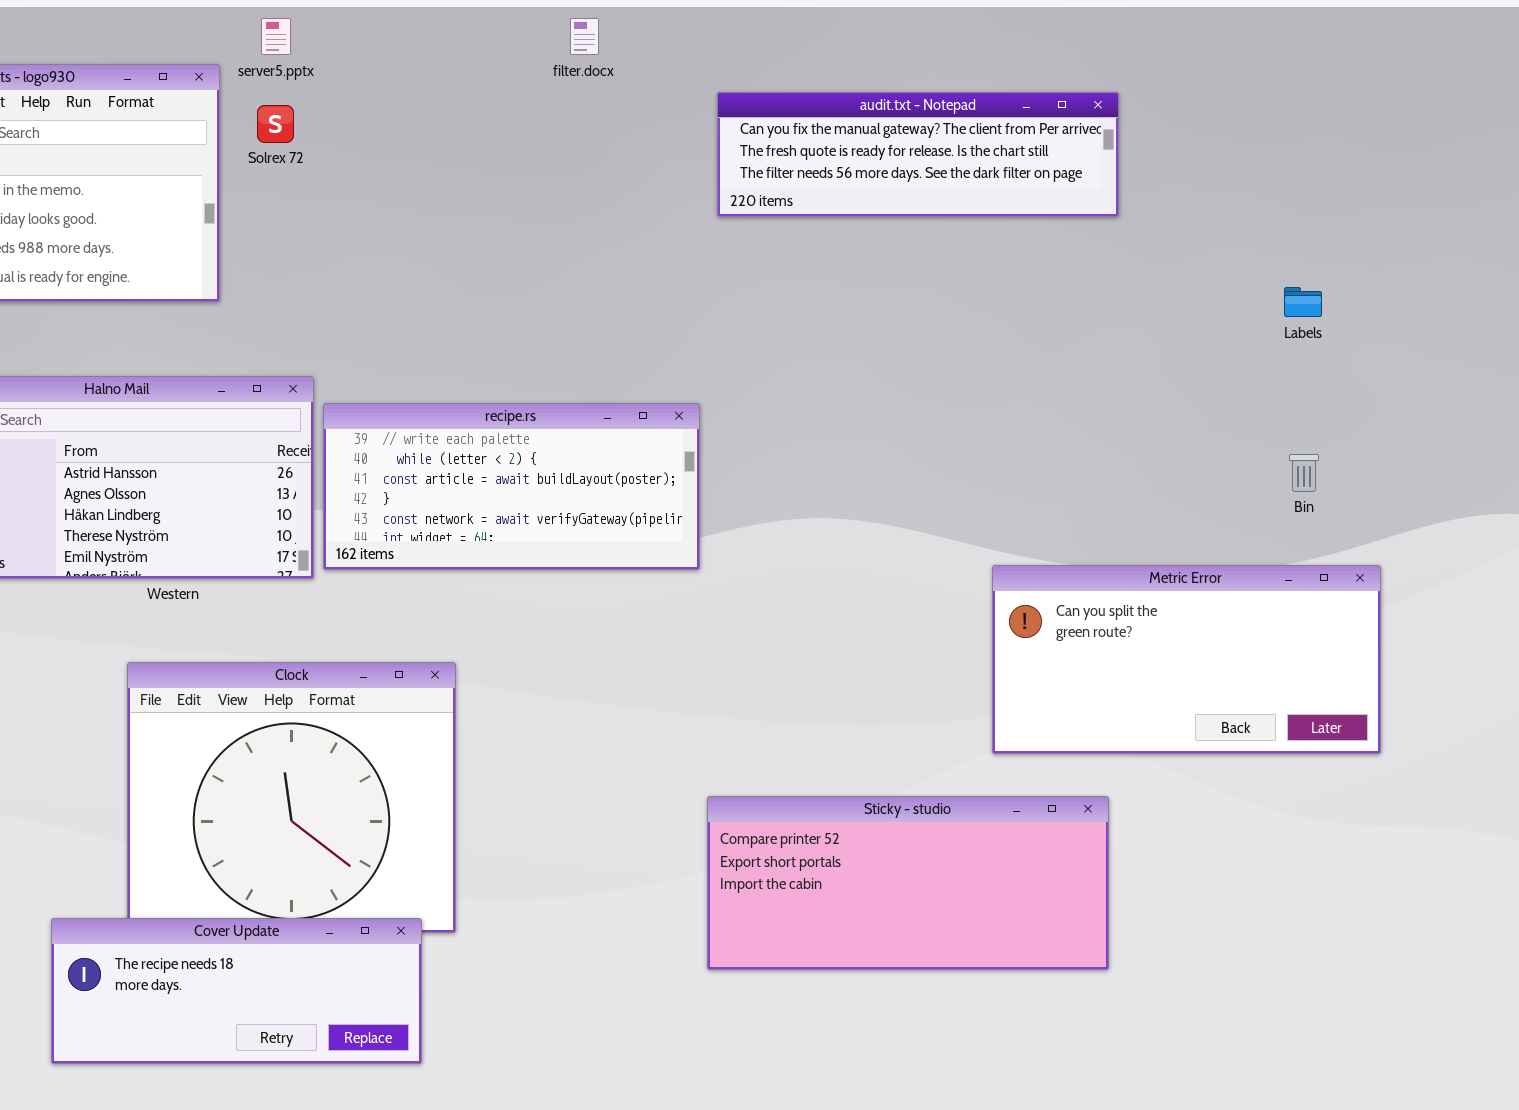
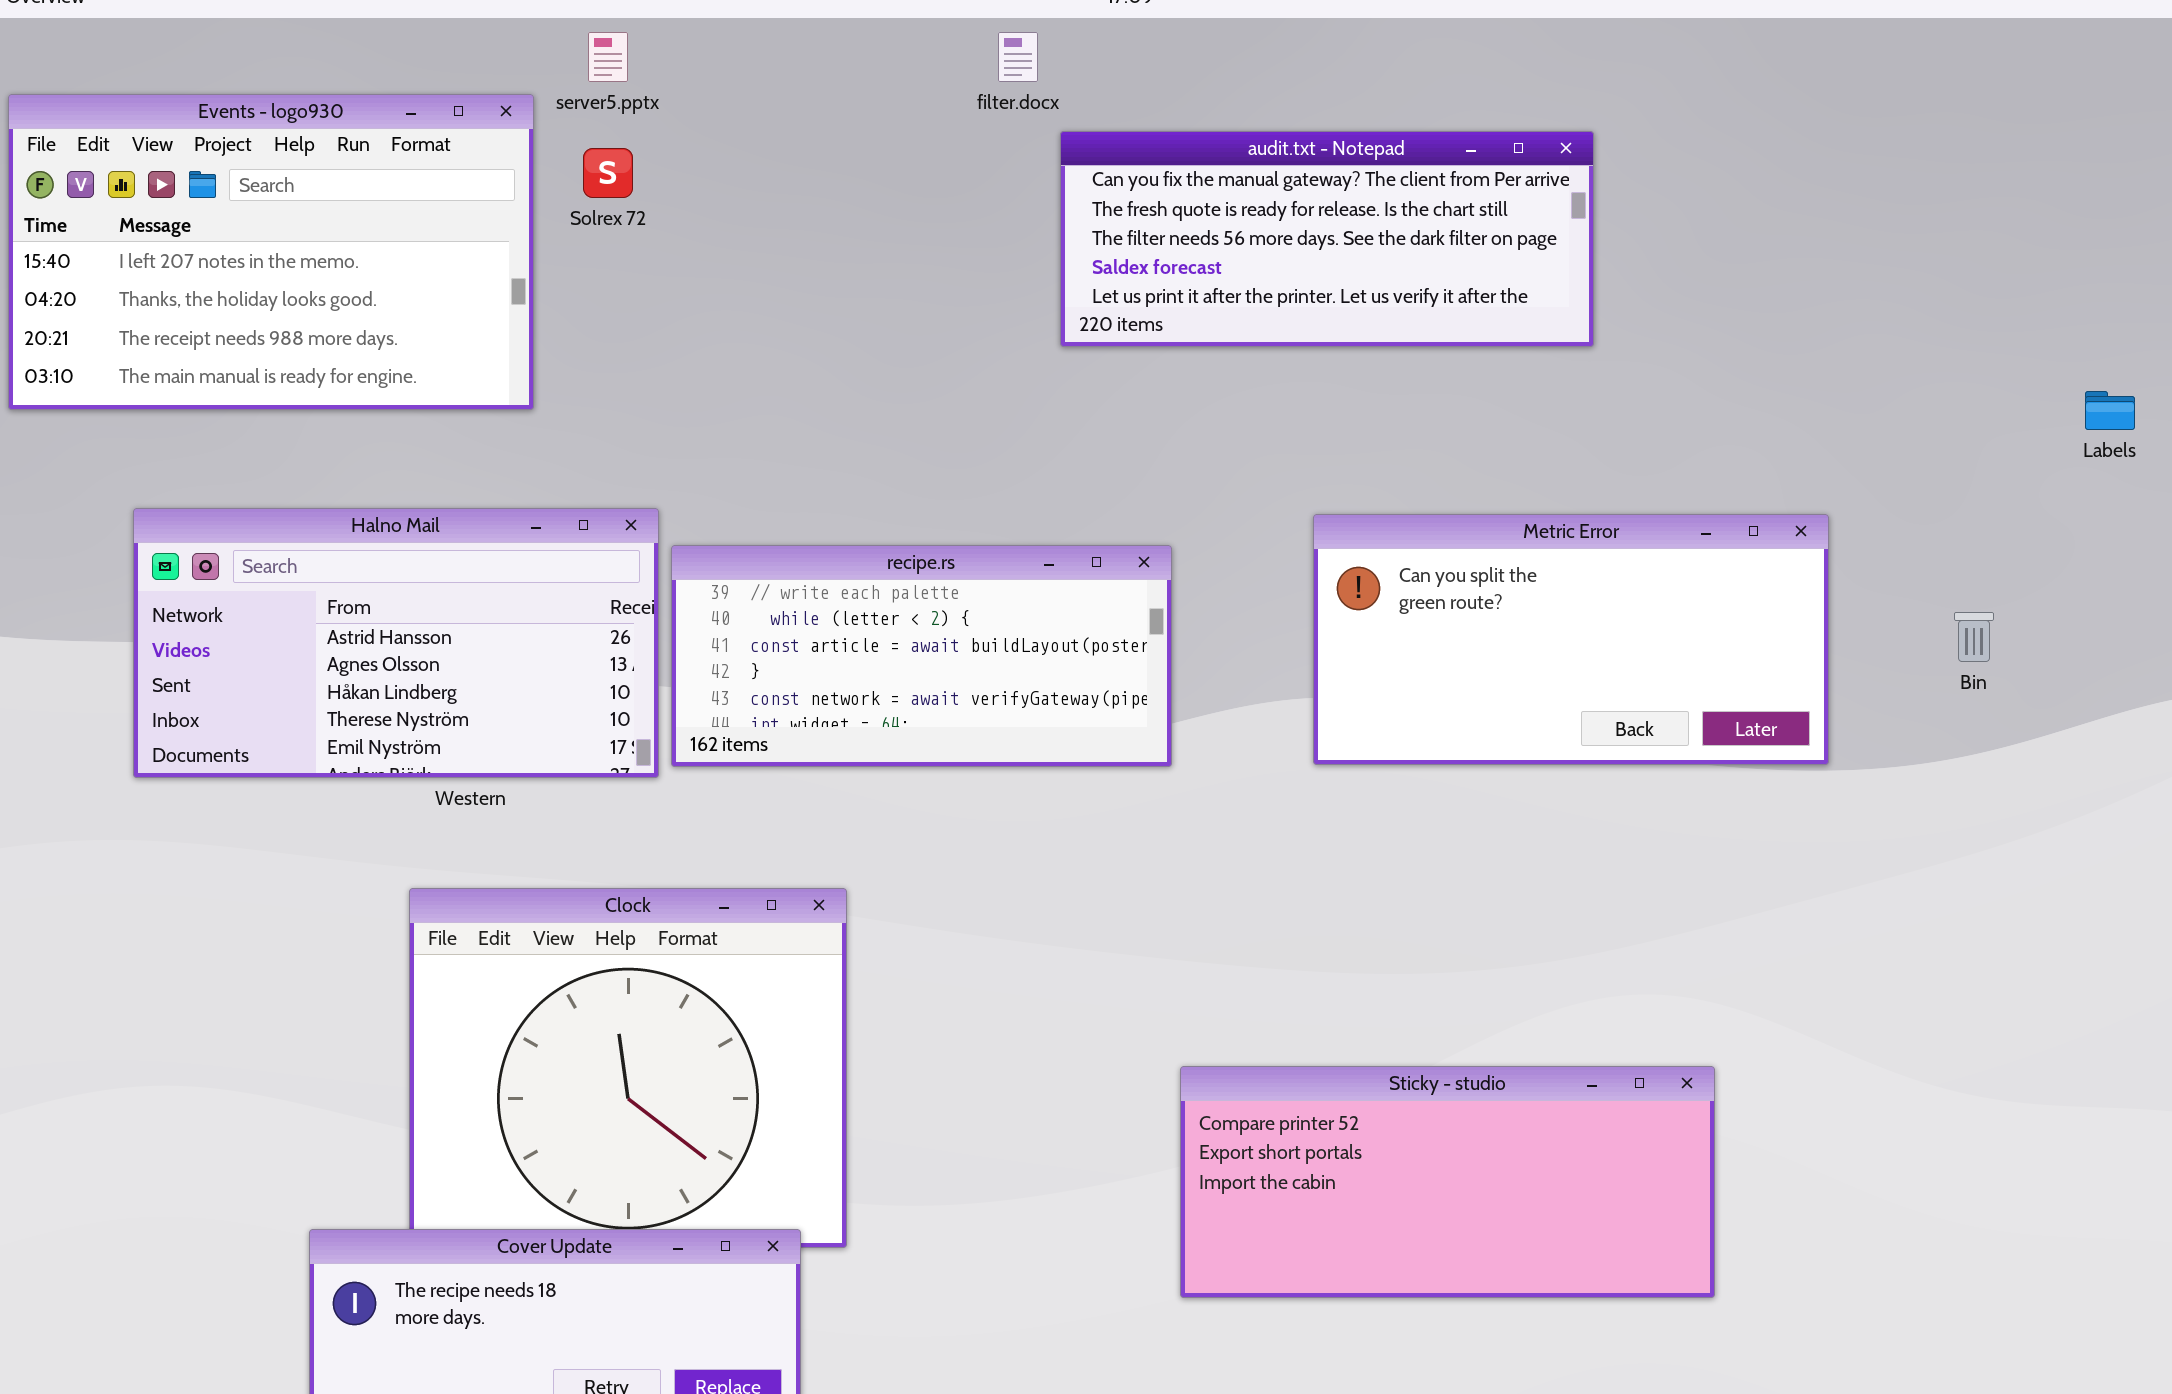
audit.txt - Notepad: [717,92,1119,217] -> [1060,131,1594,347], moved, resized
Labels: [1284,287,1322,317] -> [2085,391,2135,430], moved
Metric Error: [992,565,1381,754] -> [1313,514,1829,765], moved

